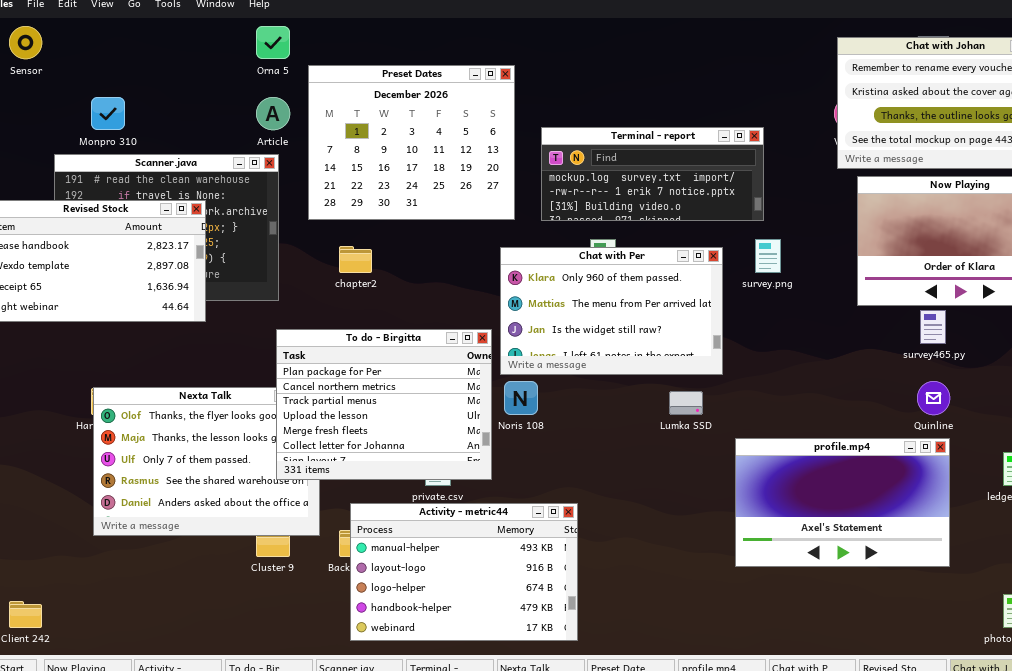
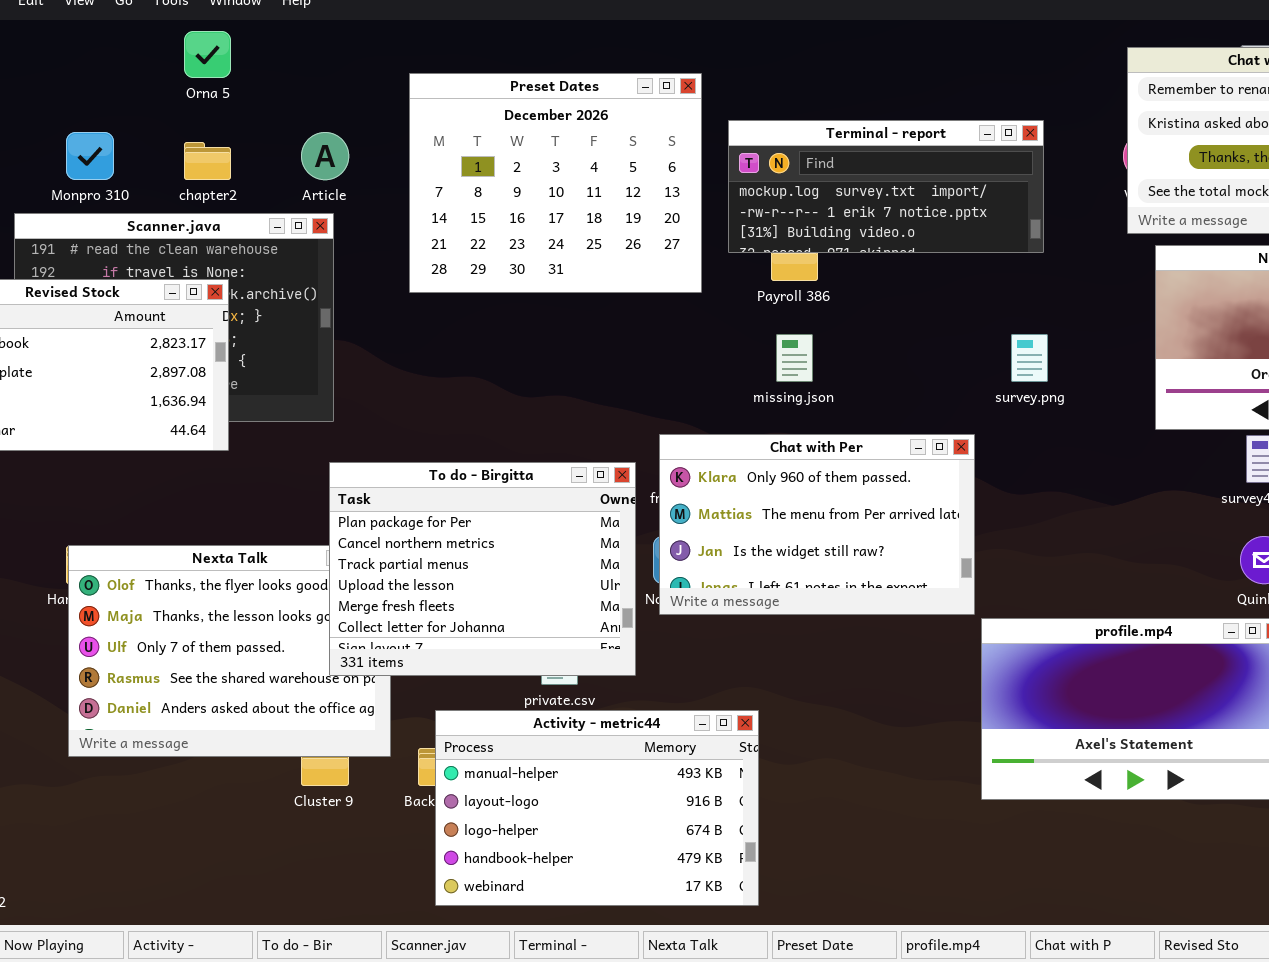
Orna 5: [256,26,290,59] -> [184,31,231,78], moved
Preset Dates: [308,65,515,220] -> [409,73,702,293], moved
Terminal - report: [541,127,764,221] -> [728,120,1044,253], moved
chapter2: [339,246,372,273] -> [184,142,231,180], moved
Chat with Per: [500,247,723,375] -> [659,434,975,615], moved

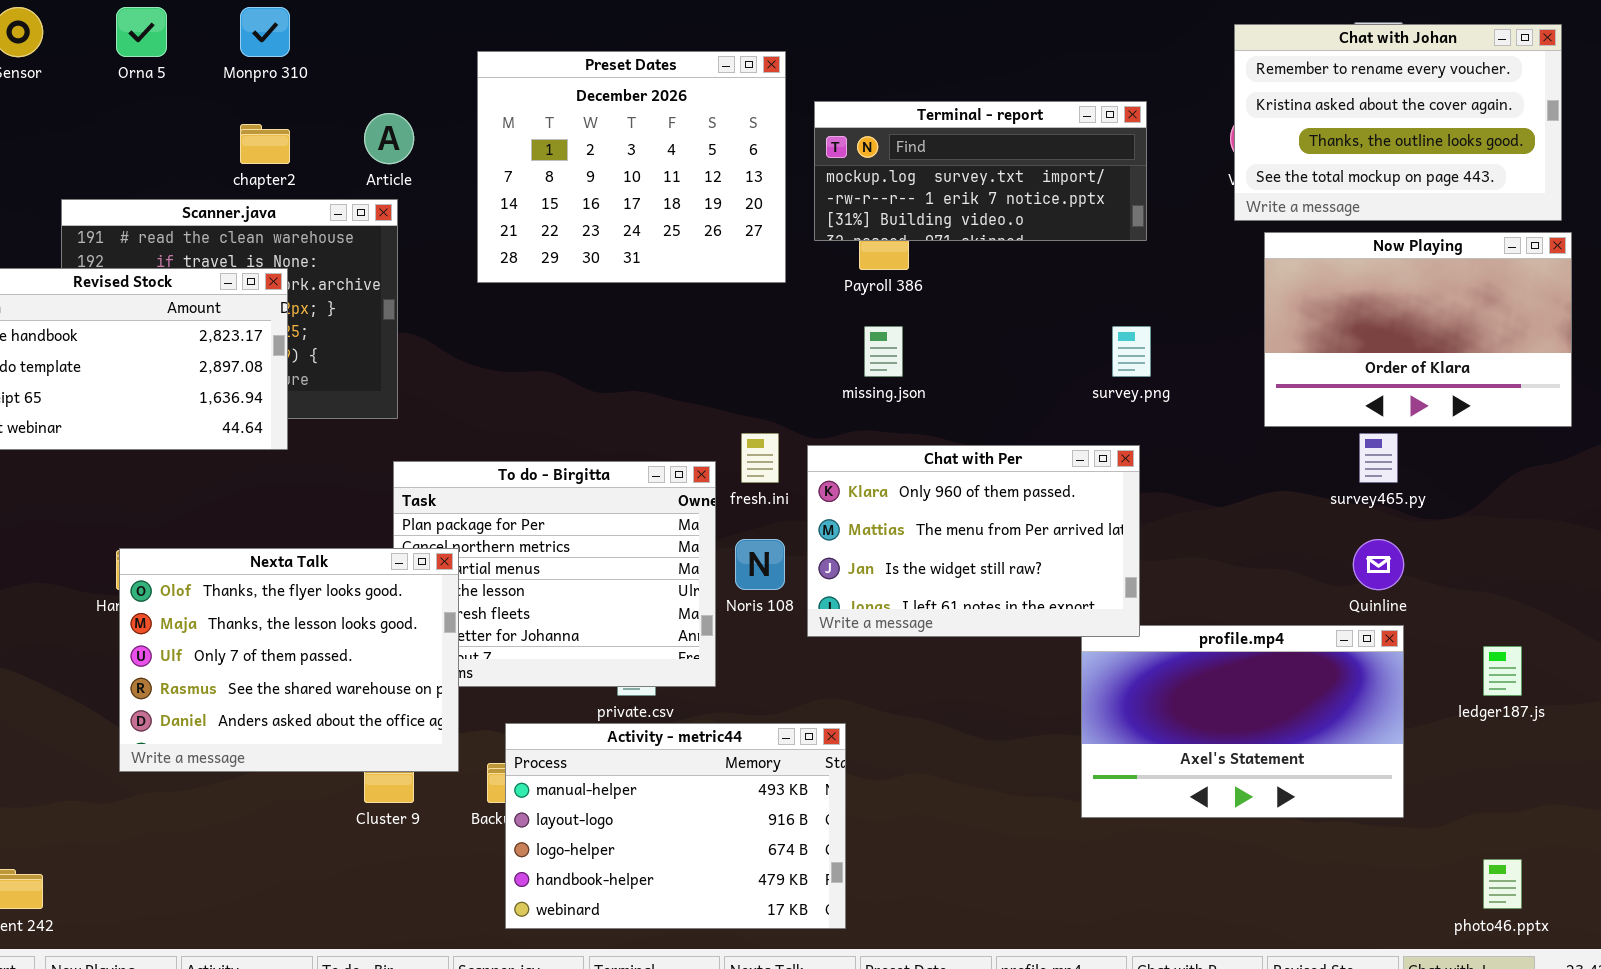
Orna 5: [184,31,231,78] -> [116,7,167,57], moved
Monpro 310: [66,132,114,180] -> [240,7,290,57], moved
Chat with Per: [659,434,975,615] -> [807,445,1140,637], moved
Nexta Talk: [68,545,391,757] -> [119,548,459,772], raised

